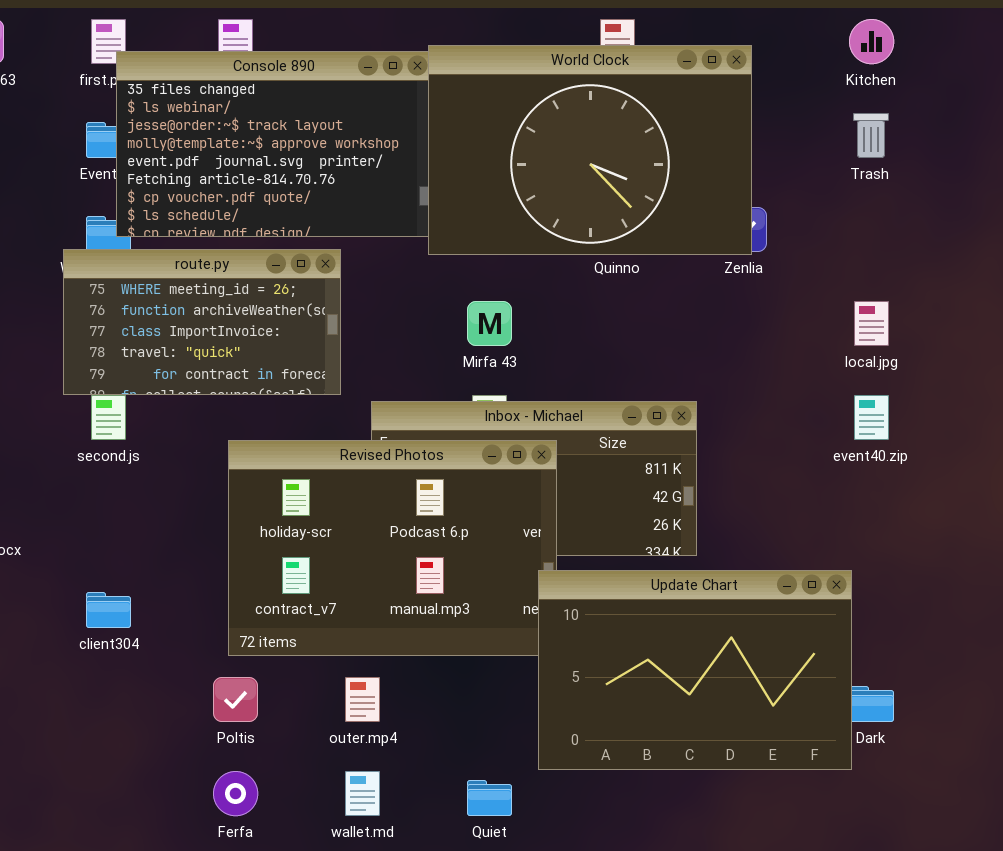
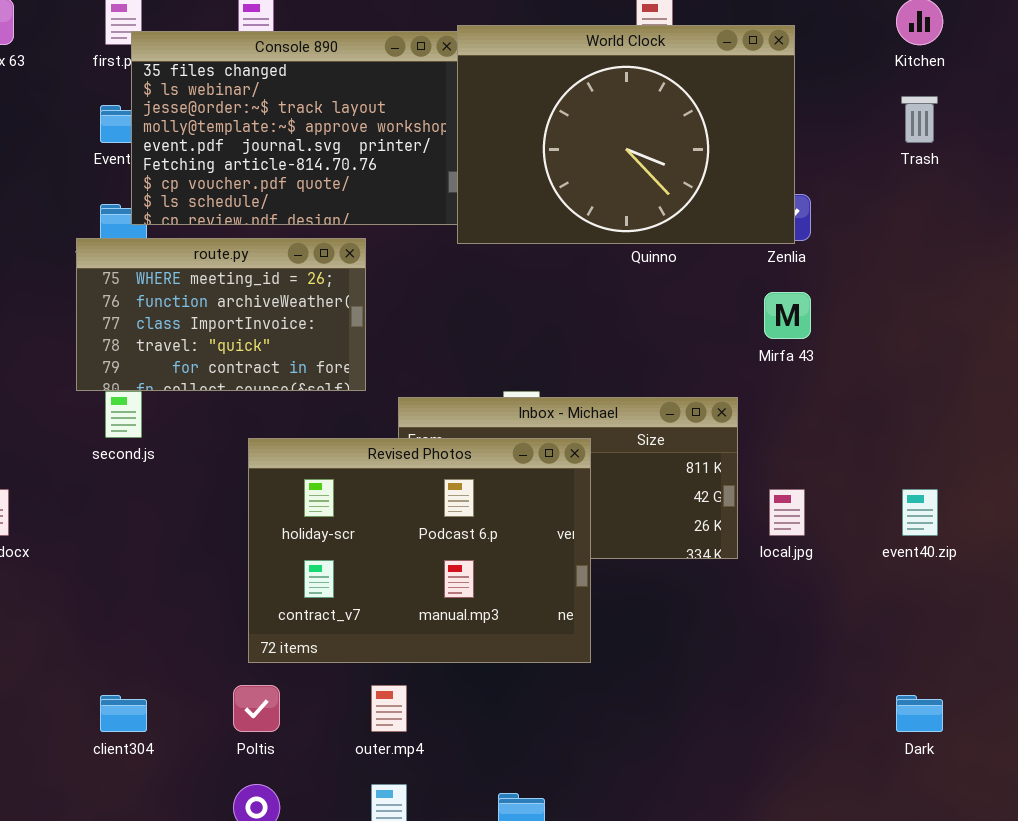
Mirfa 43: [467,301,512,346] -> [764,292,811,339], moved
local.jpg: [854,301,889,346] -> [769,489,805,536], moved
event40.zip: [854,395,889,440] -> [902,489,938,536], moved
Update Chart: [538,570,852,770] -> none, closed
client304: [86,592,131,628] -> [100,695,147,732], moved

